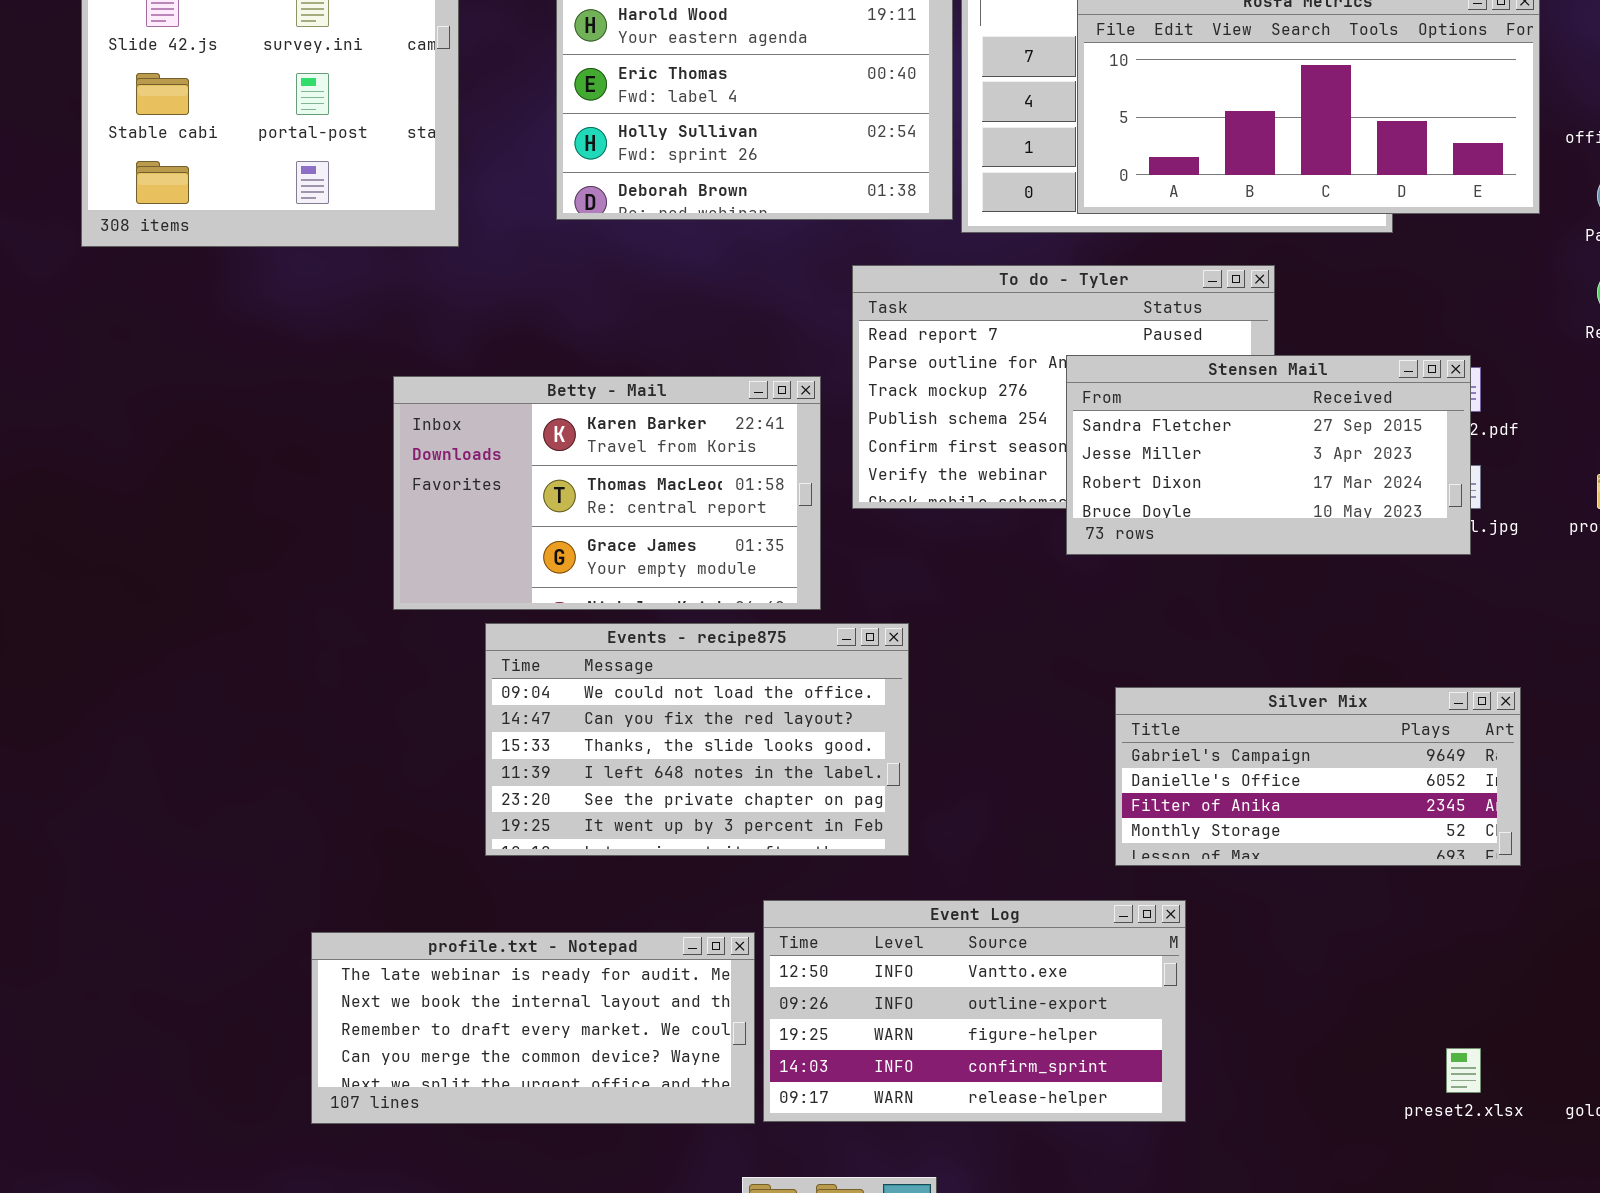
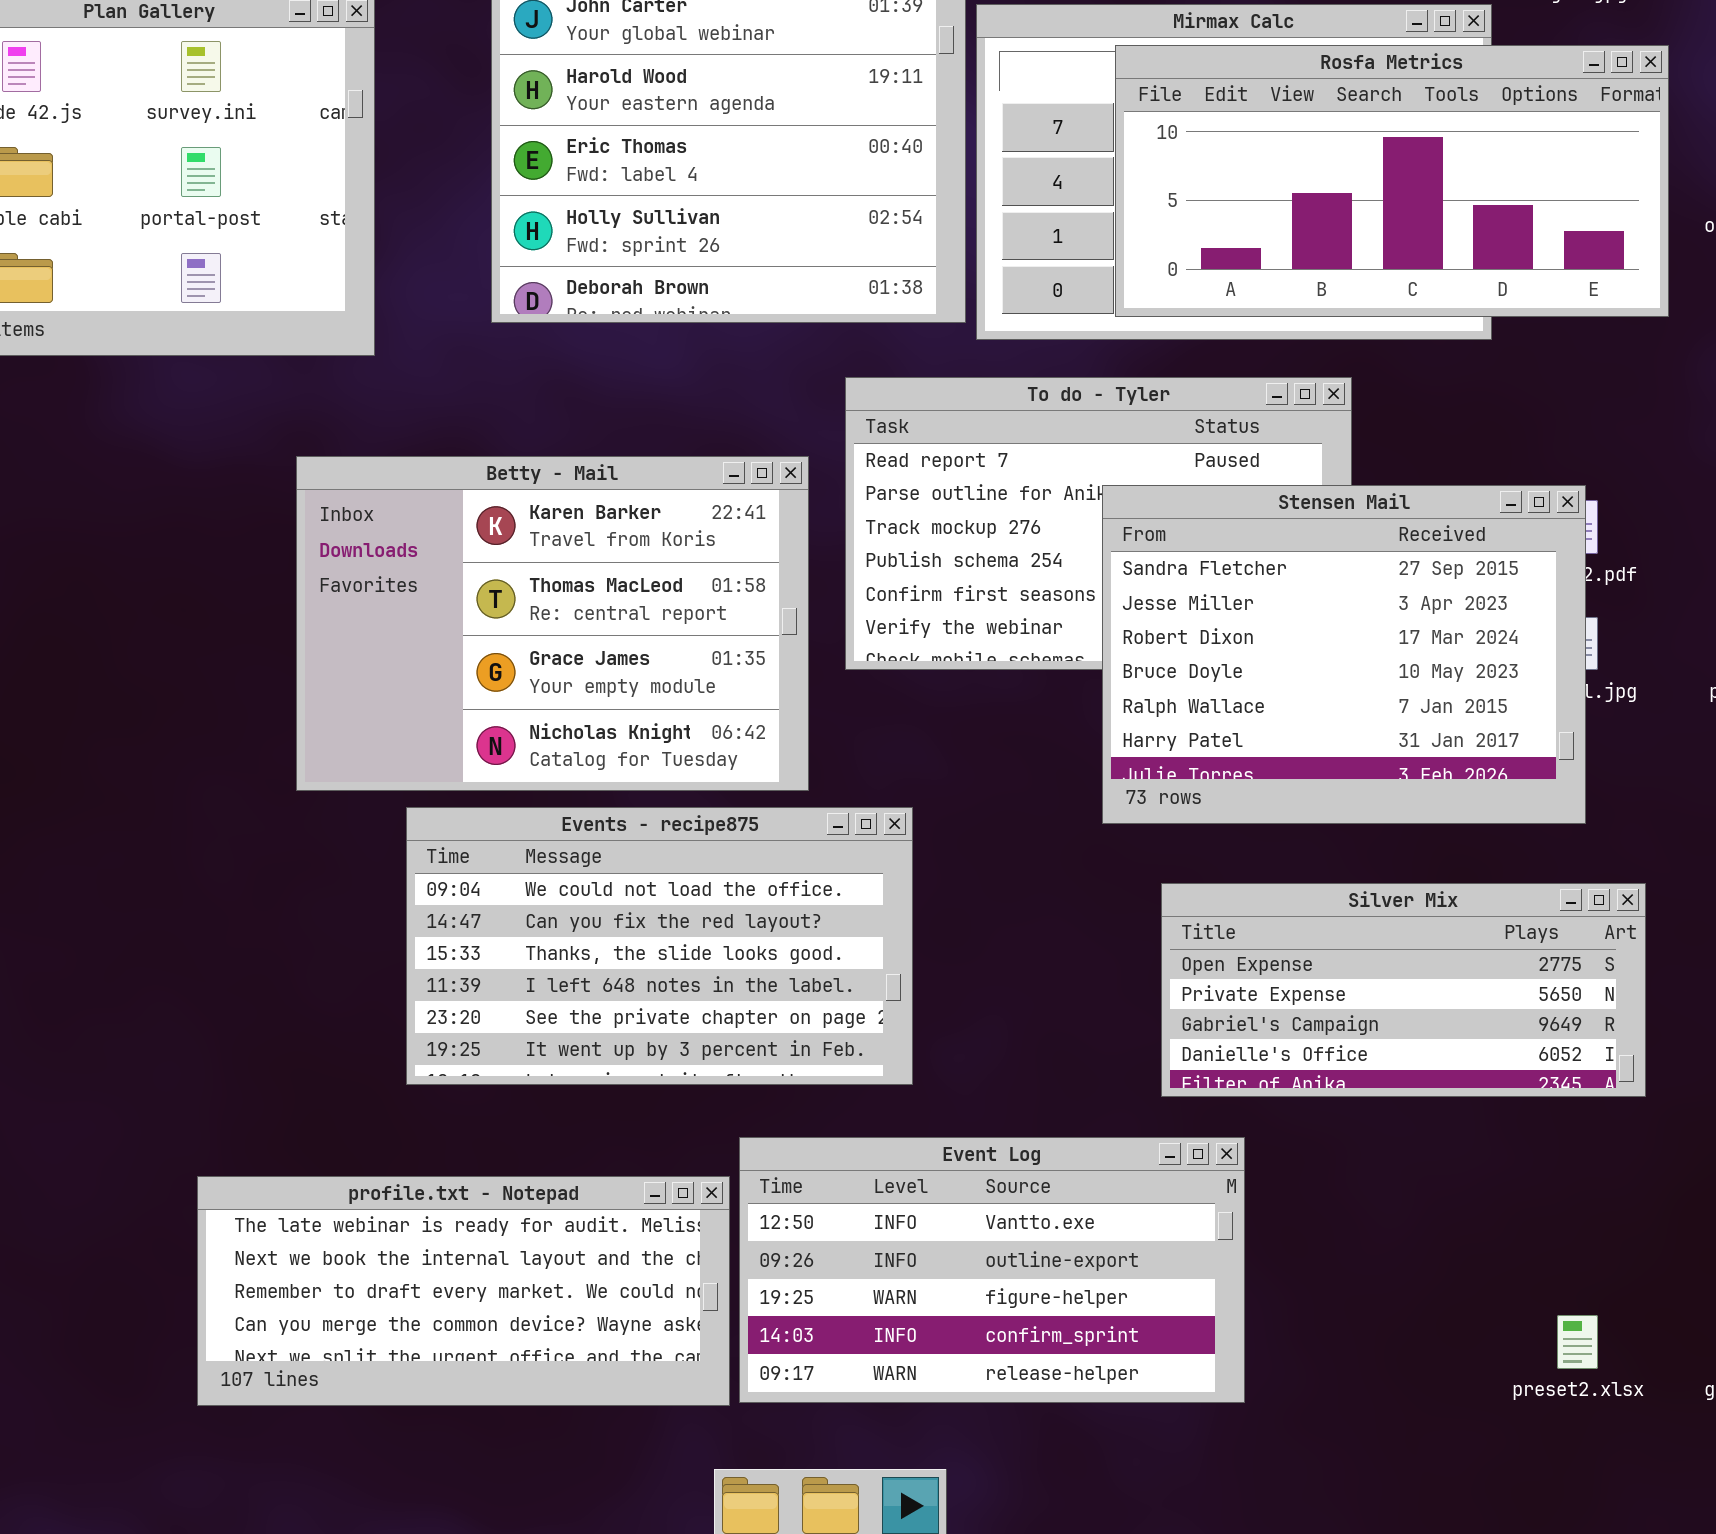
Stensen Mail: [1066,355,1471,555] -> [1102,485,1586,824], resized
Betty - Mail: [393,376,821,610] -> [296,456,809,791], resized
Silver Mix: [1115,687,1521,866] -> [1161,883,1646,1097], scrolled up 2 rows

